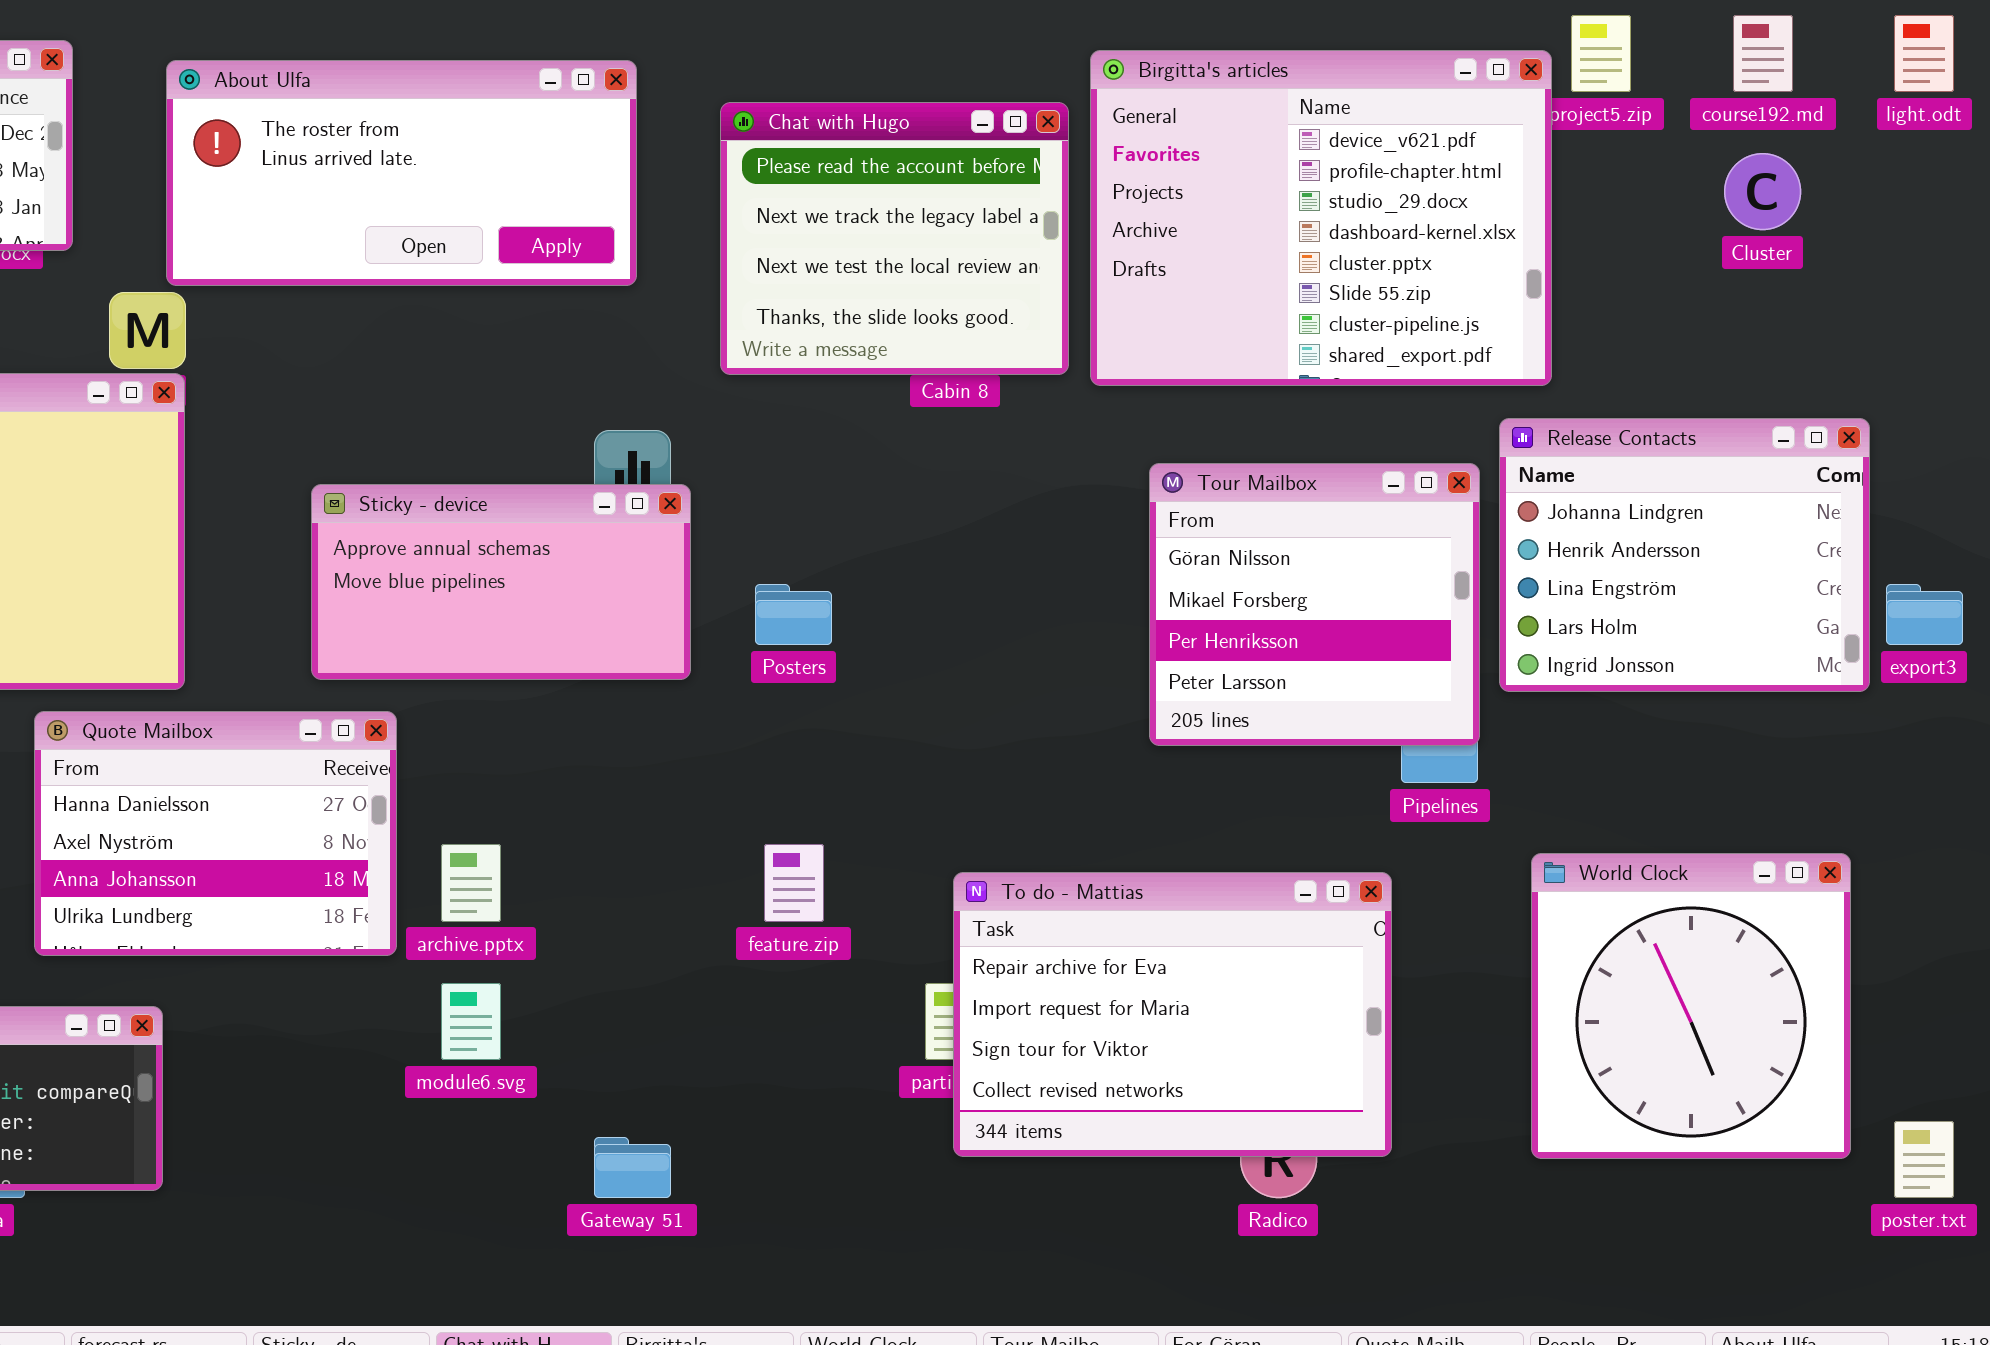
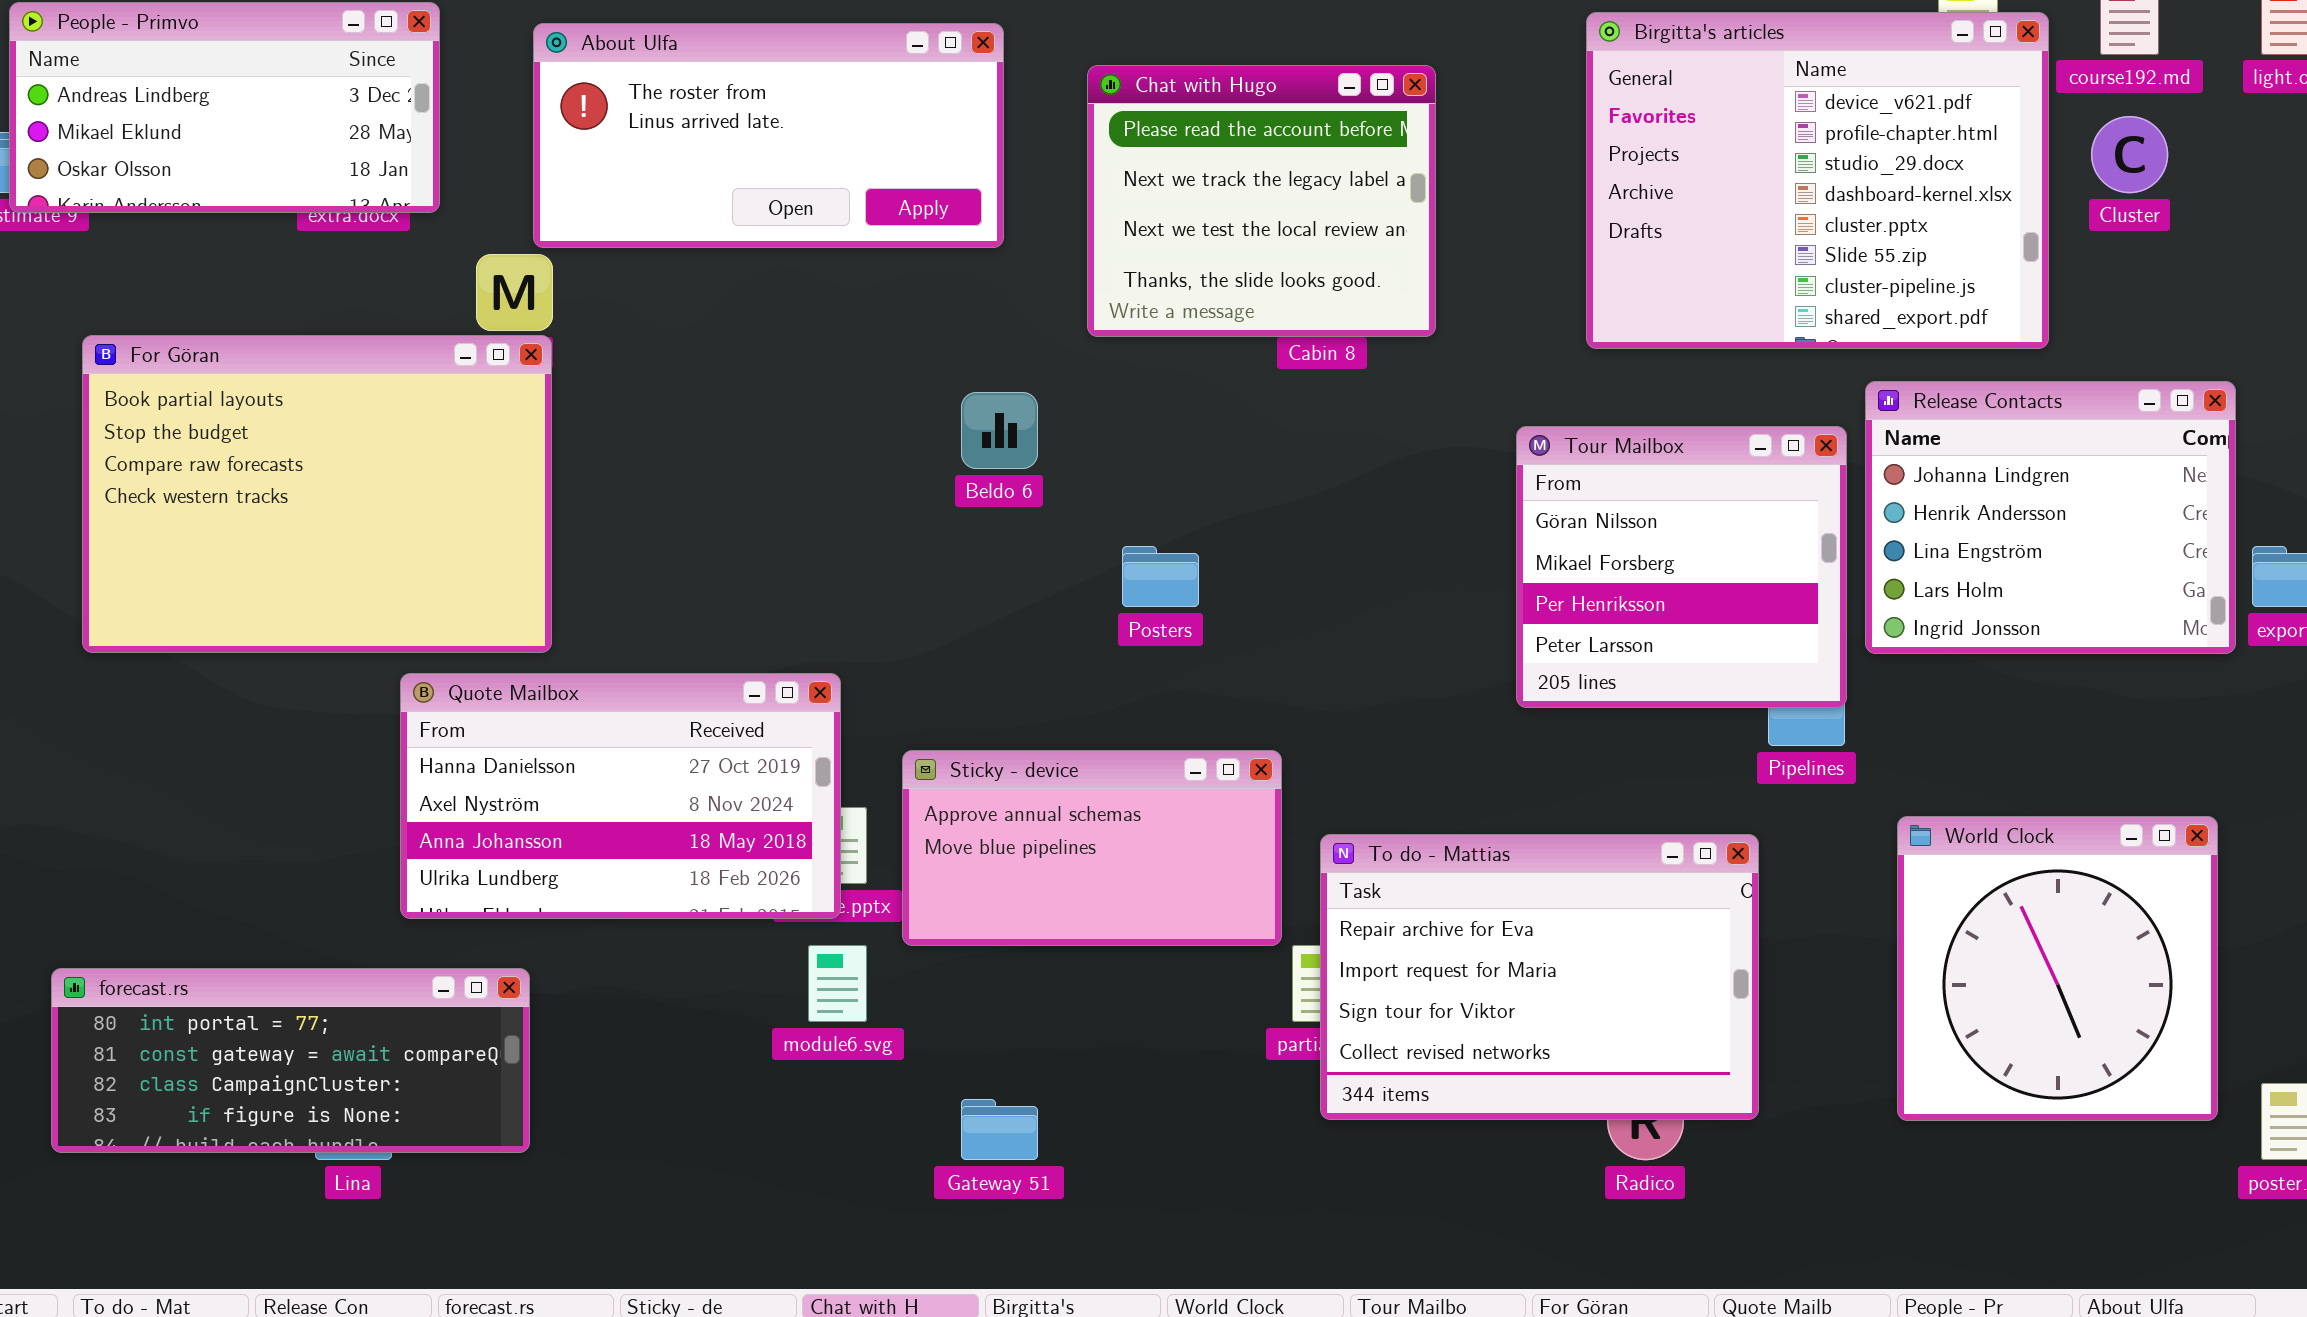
Birgitta's articles: [1090,50,1552,386] -> [1586,12,2049,349], moved
Sticky - device: [311,484,691,680] -> [902,750,1282,946], moved
Quote Mailbox: [34,711,397,956] -> [400,673,841,919], resized

